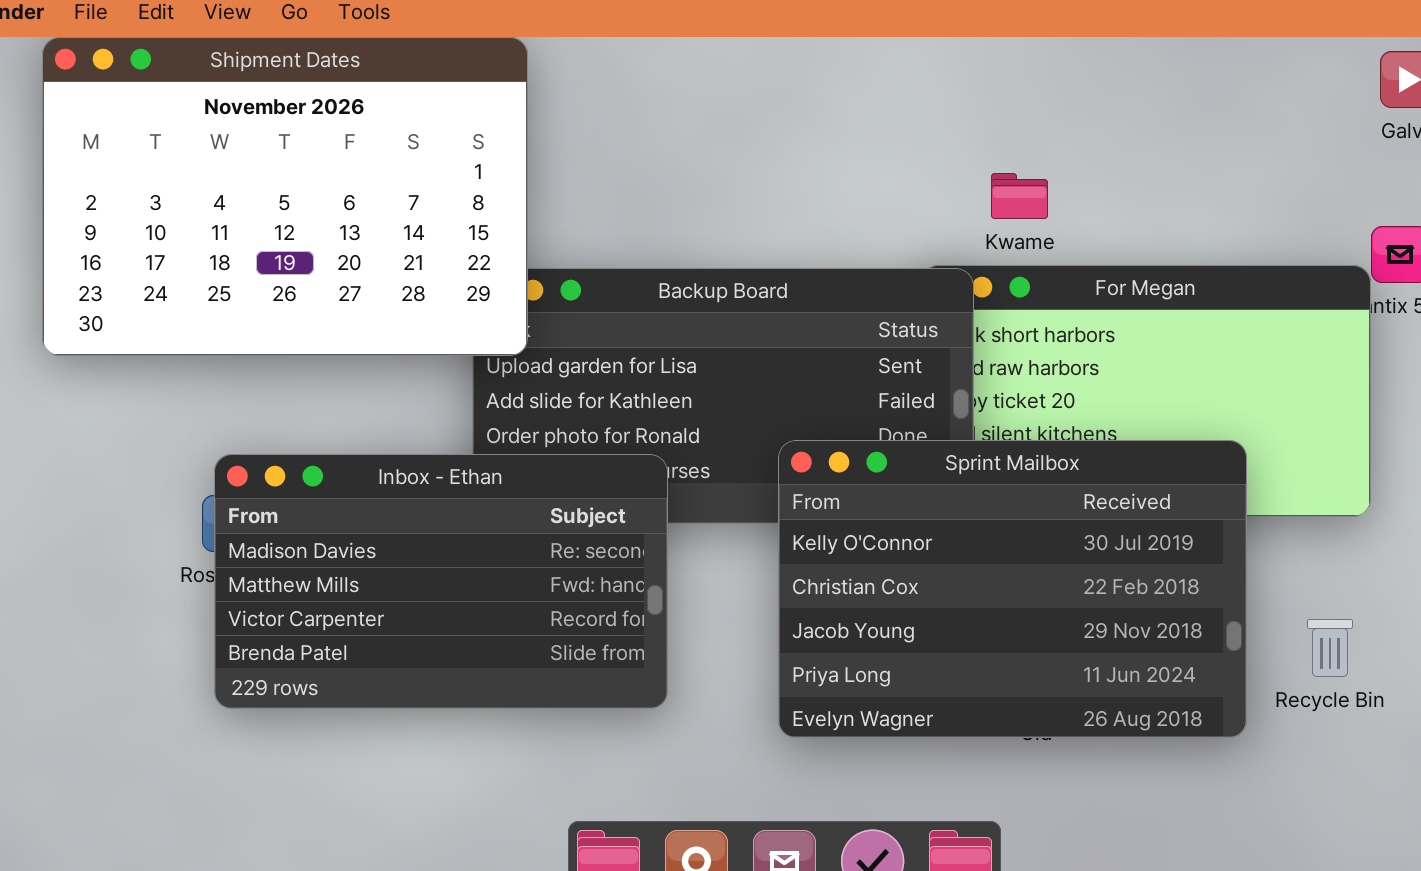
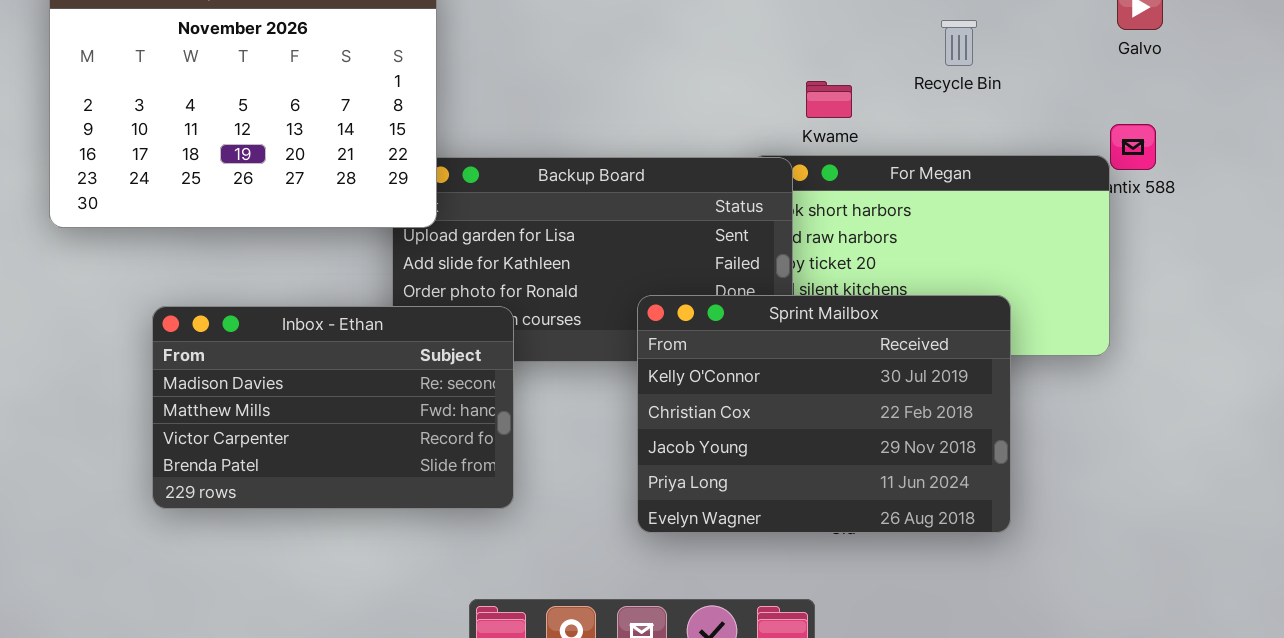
Inbox - Ethan: [214,454,668,709] -> [152,306,514,509], moved
Recycle Bin: [1307,619,1353,677] -> [941,20,977,66], moved

